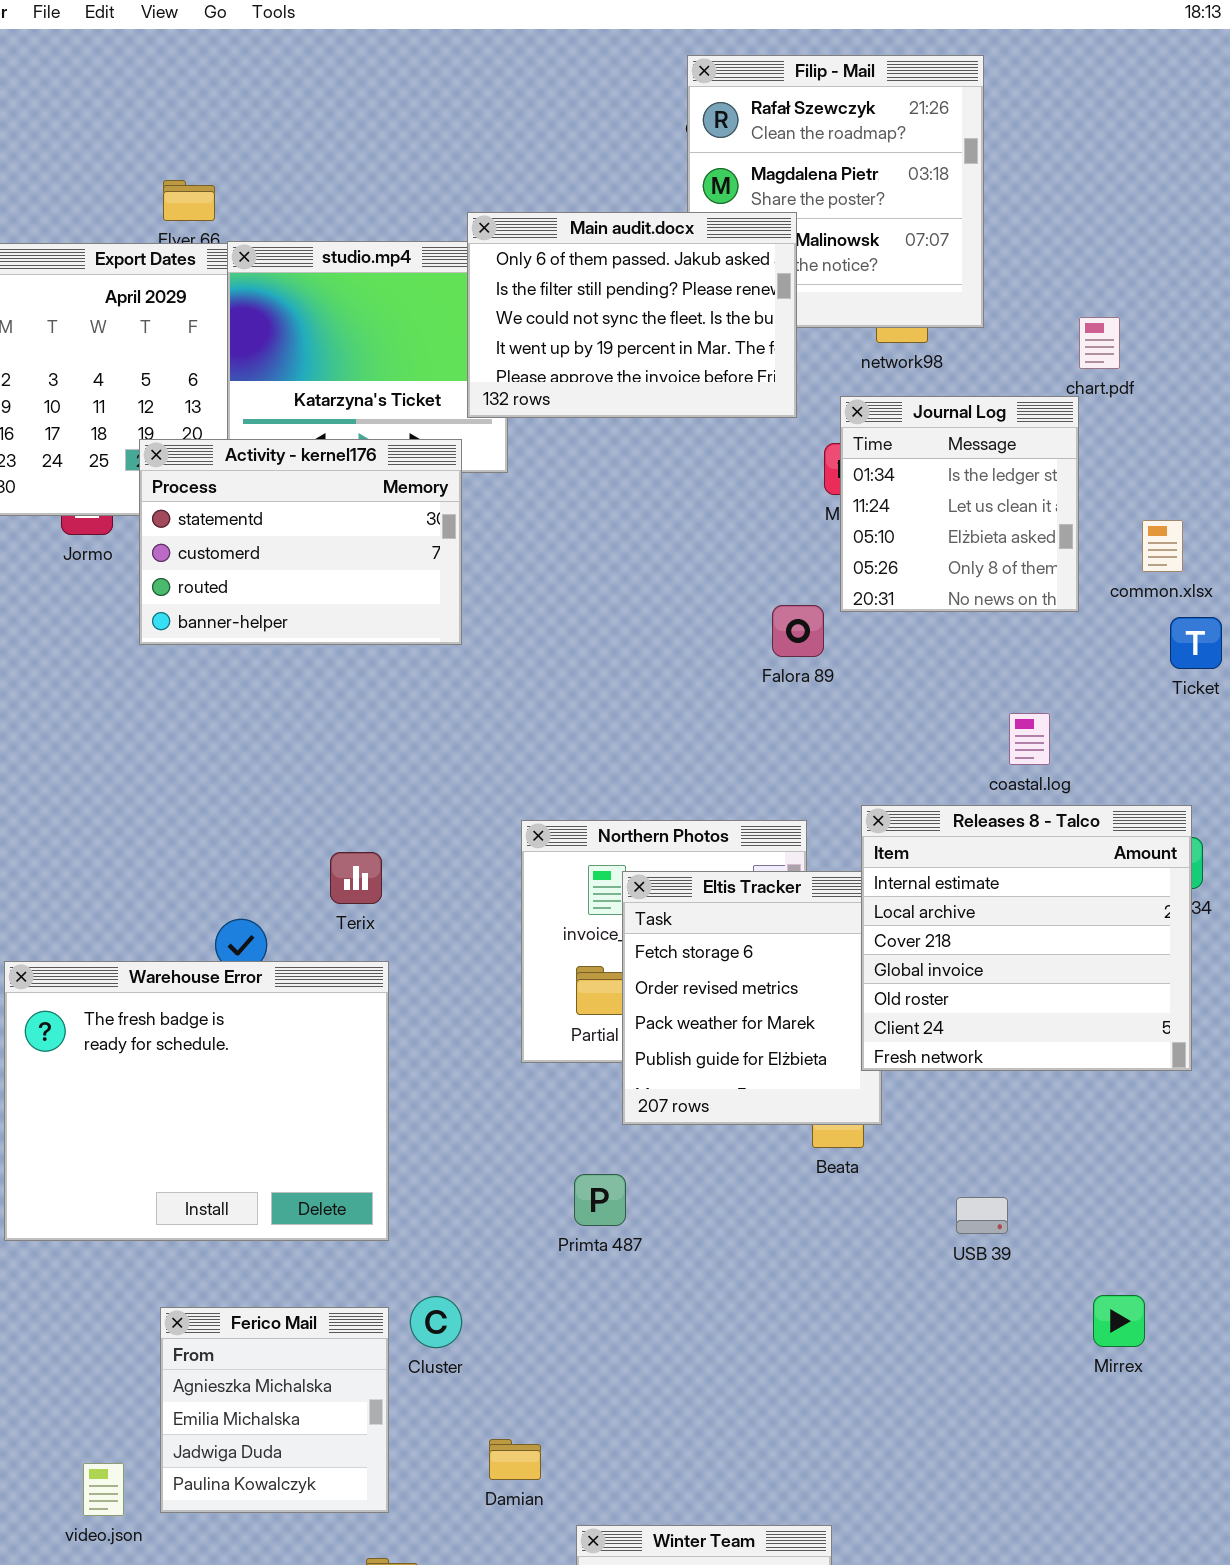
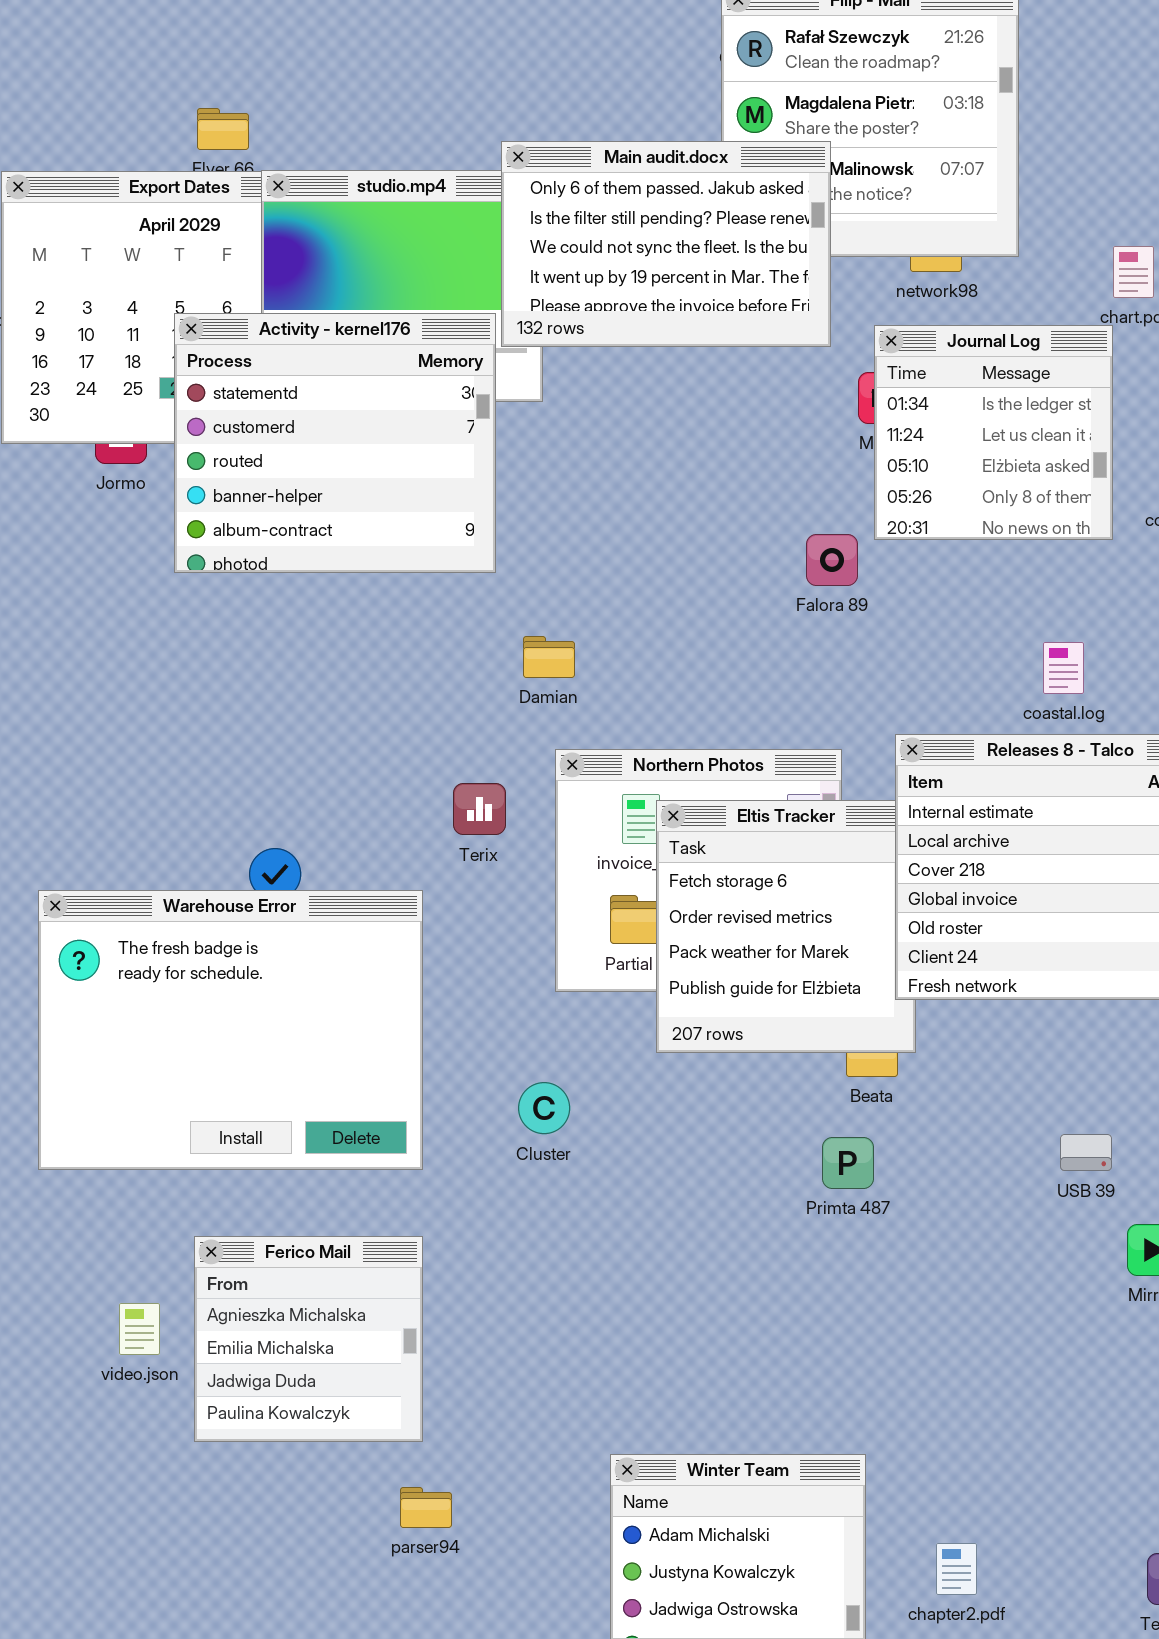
Activity - kernel176: [139,439,462,645] -> [174,313,496,573], resized
Terix: [330,852,382,904] -> [453,783,506,835], moved
Primta 487: [574,1174,626,1226] -> [822,1137,874,1189], moved
USB 39: [956,1197,1008,1234] -> [1060,1134,1112,1171], moved
Cluster: [410,1296,462,1348] -> [518,1082,570,1134], moved
Damian: [489,1439,541,1480] -> [523,636,575,678], moved
video.json: [83,1463,124,1516] -> [119,1303,160,1355], moved

